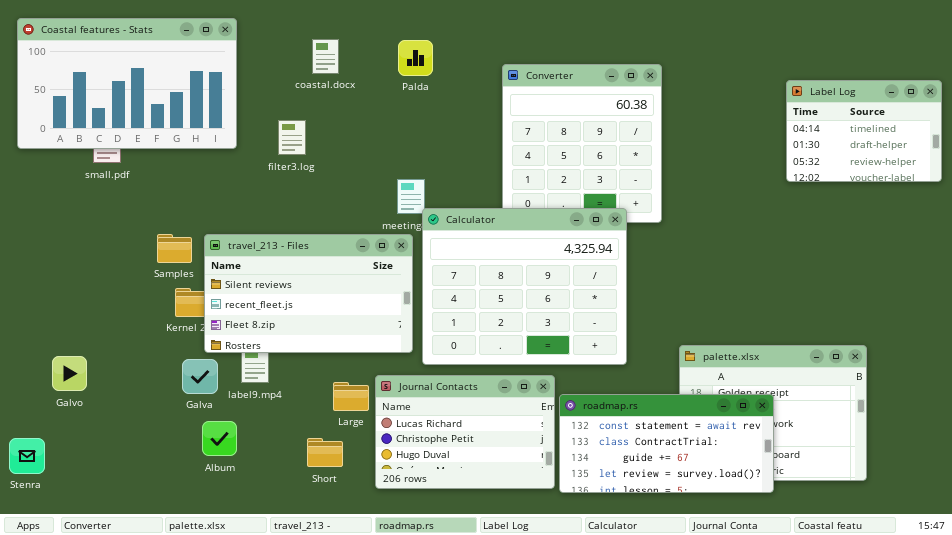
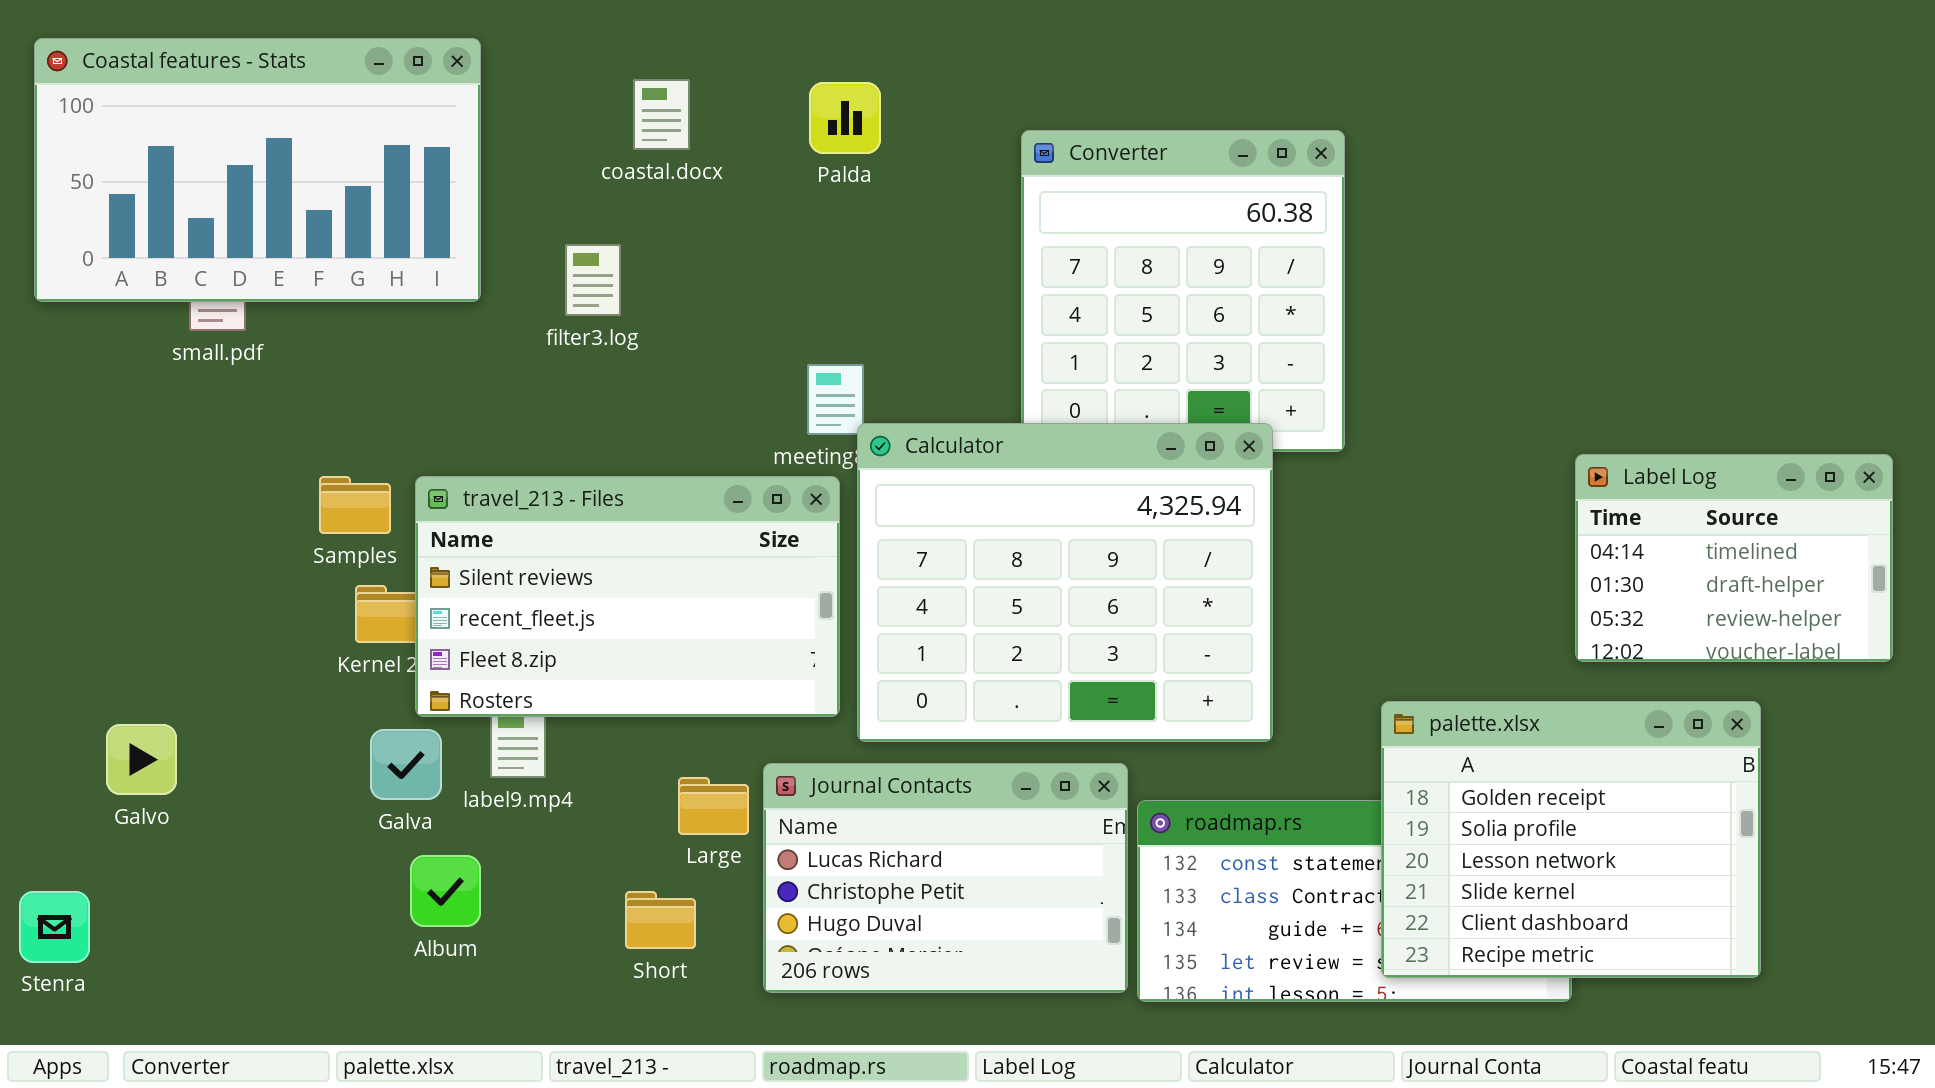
Label Log: [786,80,942,182] -> [1575,454,1893,662], moved
palette.xlsx: [679,345,867,481] -> [1381,701,1761,978], raised

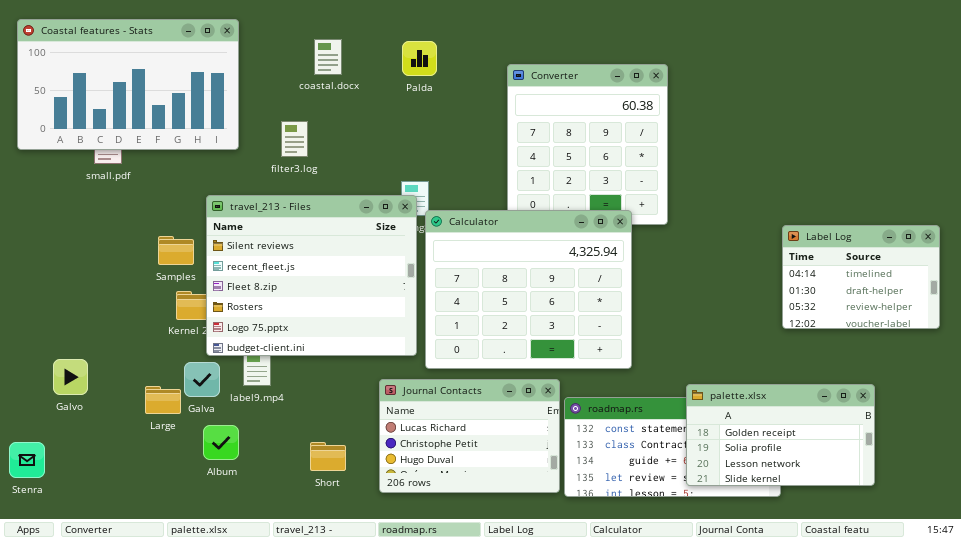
travel_213 - Files: [415,476,840,717] -> [206,195,417,356], resized
palette.xlsx: [1381,701,1761,978] -> [686,384,875,486], resized
Large: [678,777,749,835] -> [145,386,181,414], moved

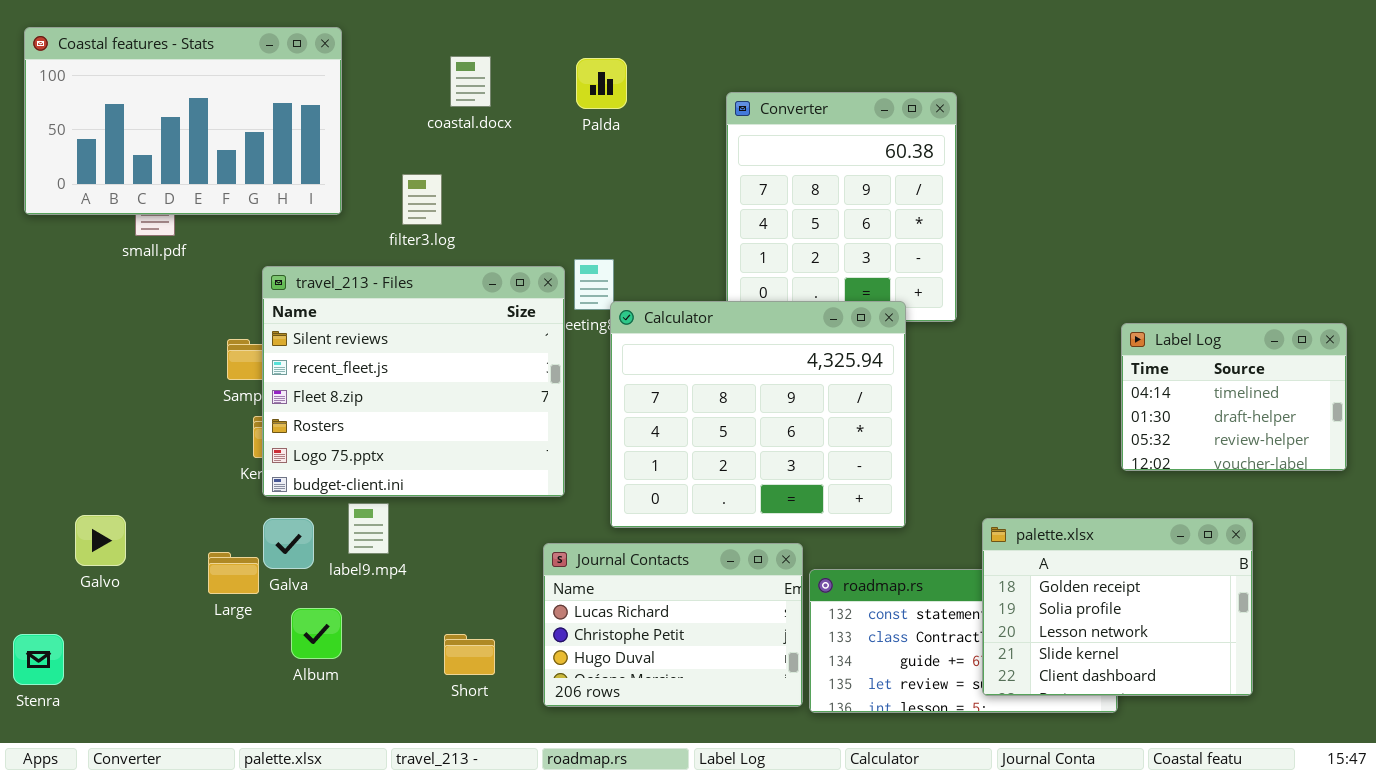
travel_213 - Files: [206,195,417,356] -> [262,266,565,497], moved
palette.xlsx: [686,384,875,486] -> [982,518,1253,696], resized

